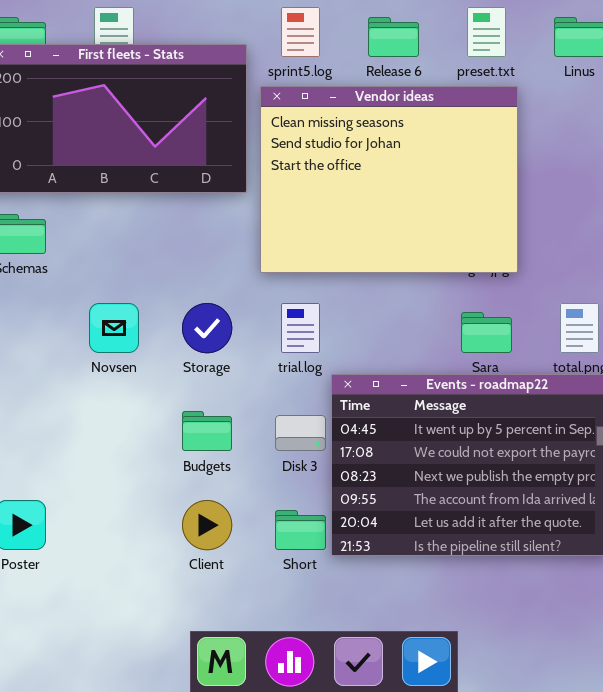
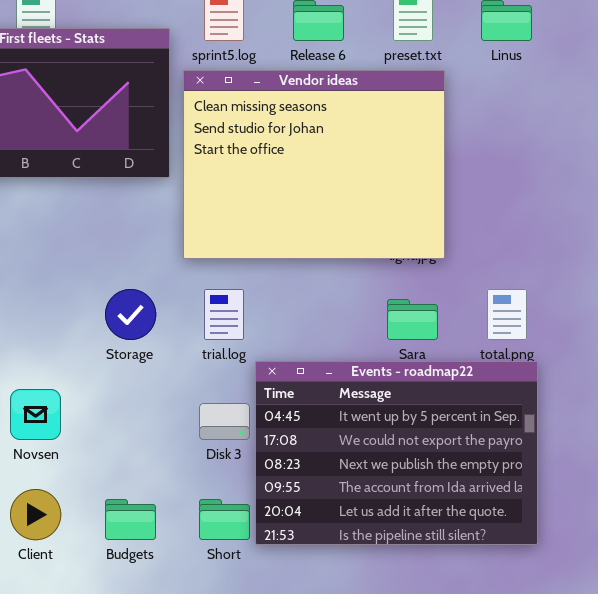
Novsen: [89,303,139,353] -> [10,389,61,440], moved
Budgets: [182,411,232,451] -> [105,499,156,540], moved
Client: [182,500,232,550] -> [10,489,61,540], moved

